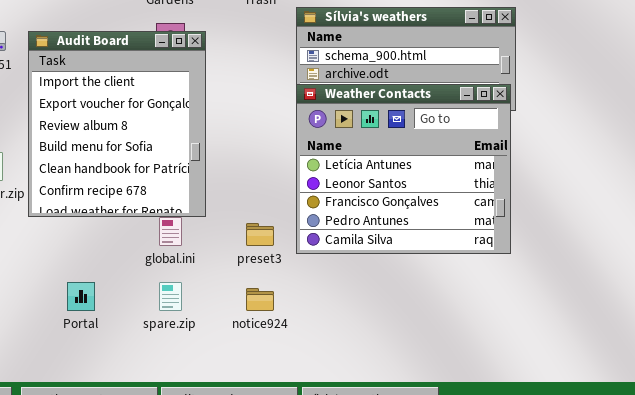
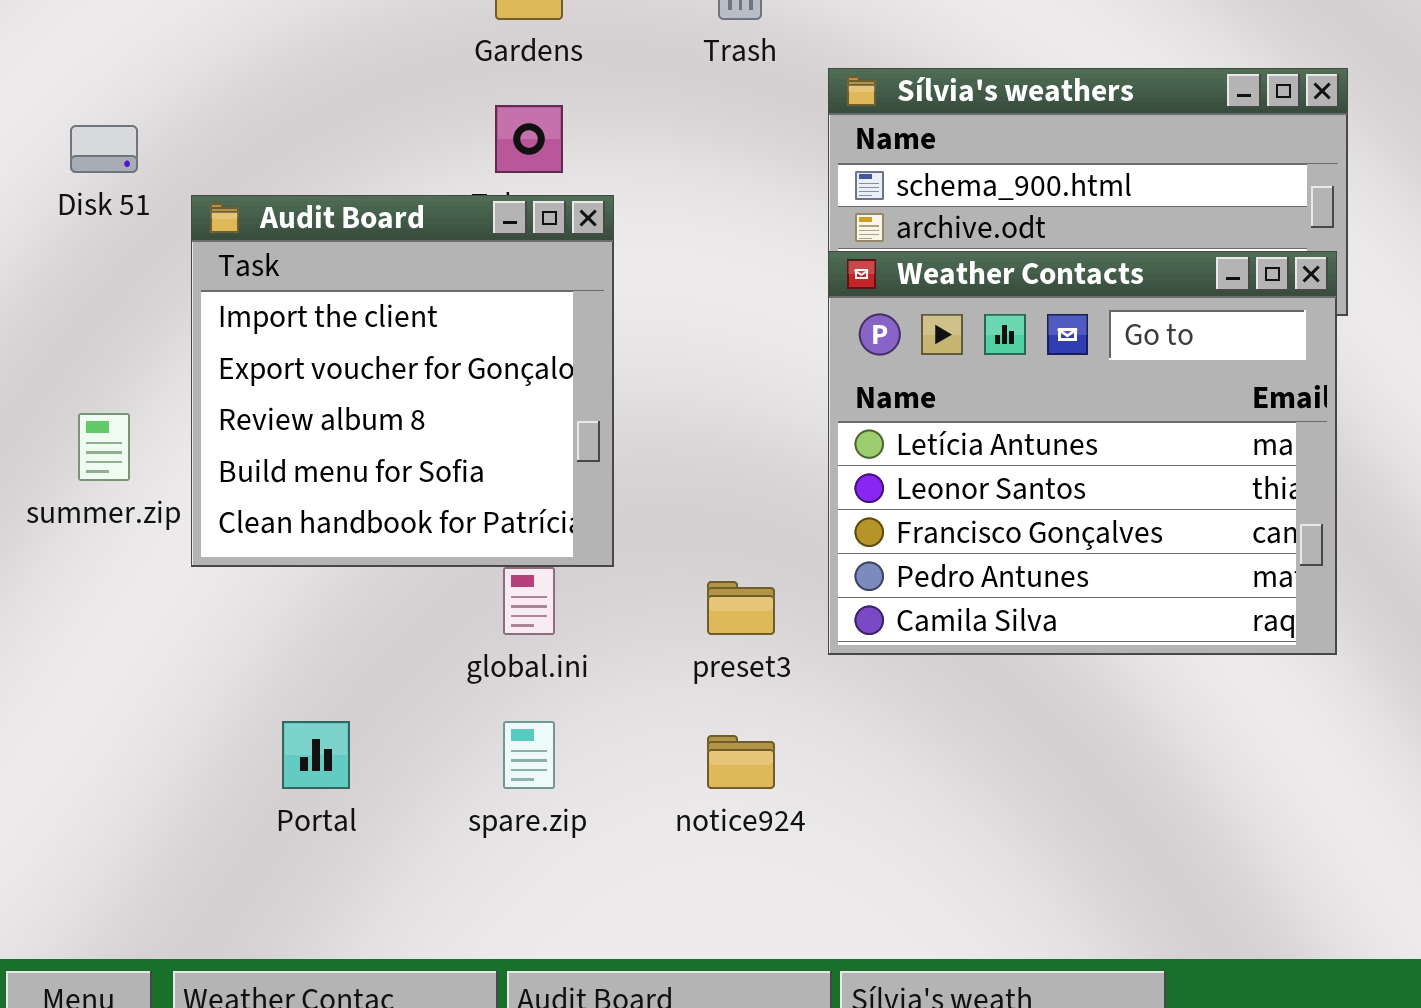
Audit Board: [28,31,206,217] -> [191,195,614,567], resized

